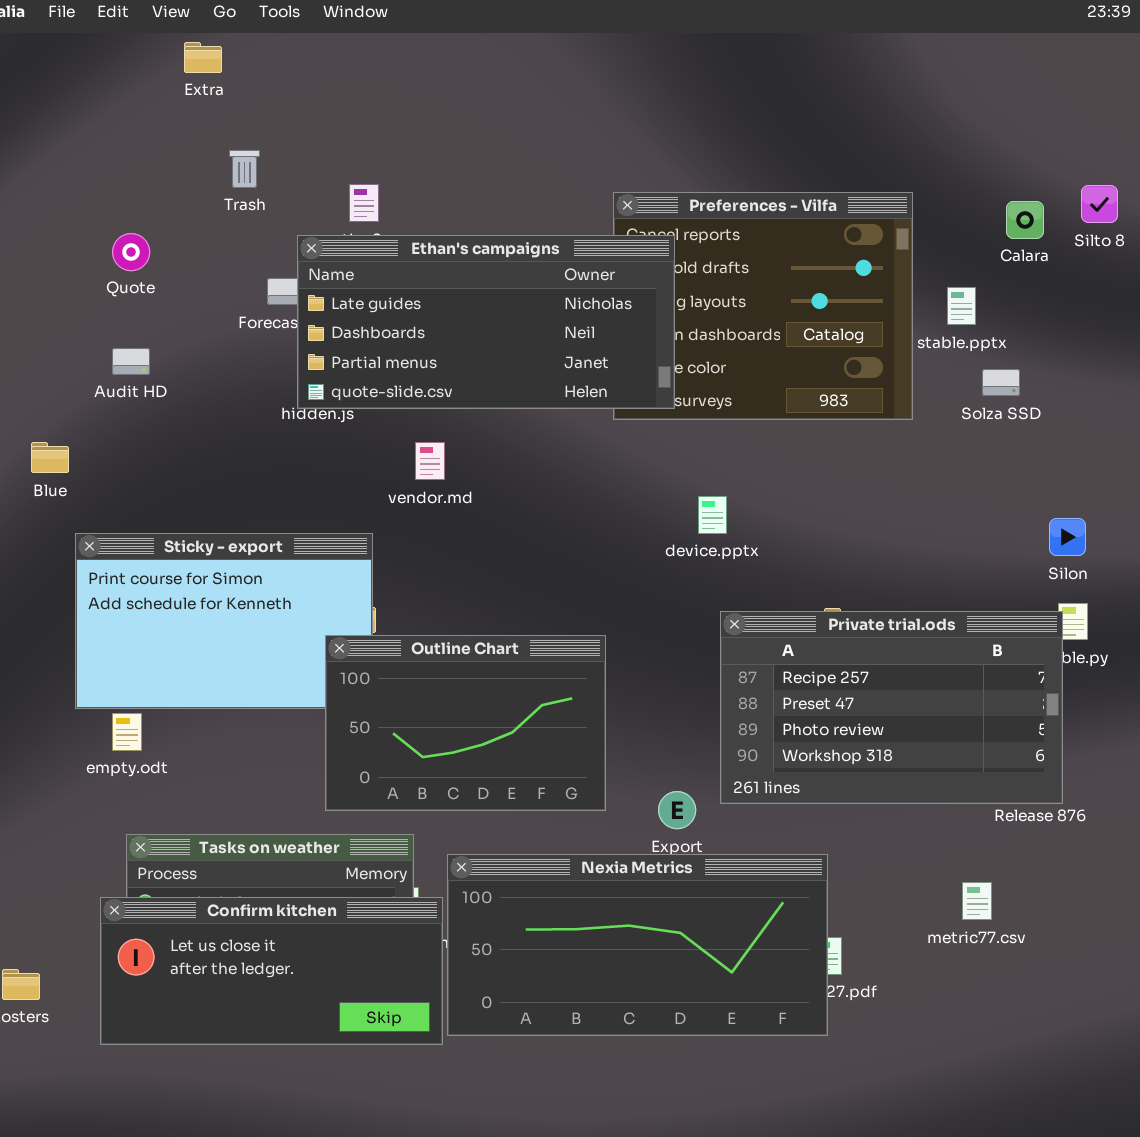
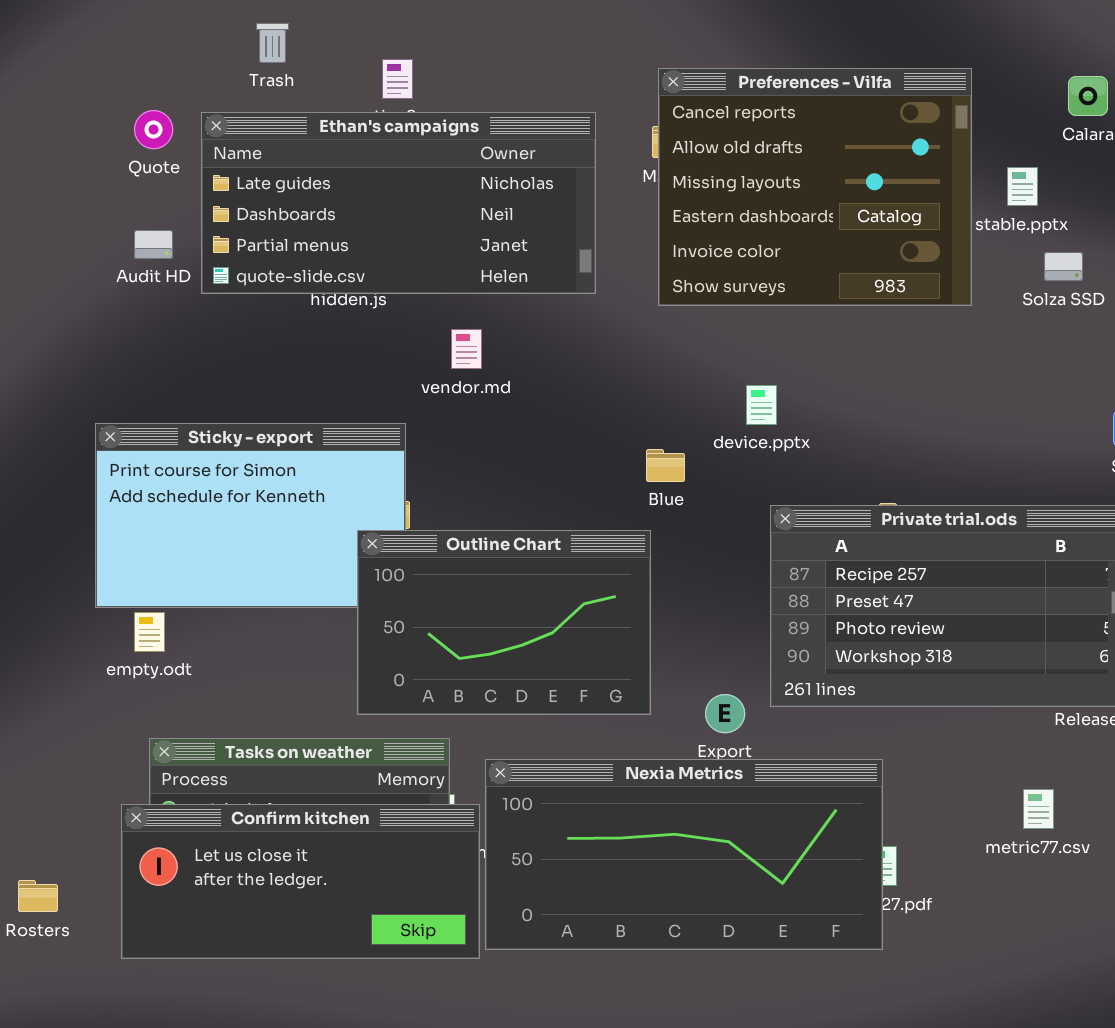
Ethan's campaigns: [297,235,675,409] -> [201,112,596,294], moved
Blue: [31,442,69,473] -> [646,449,685,482], moved

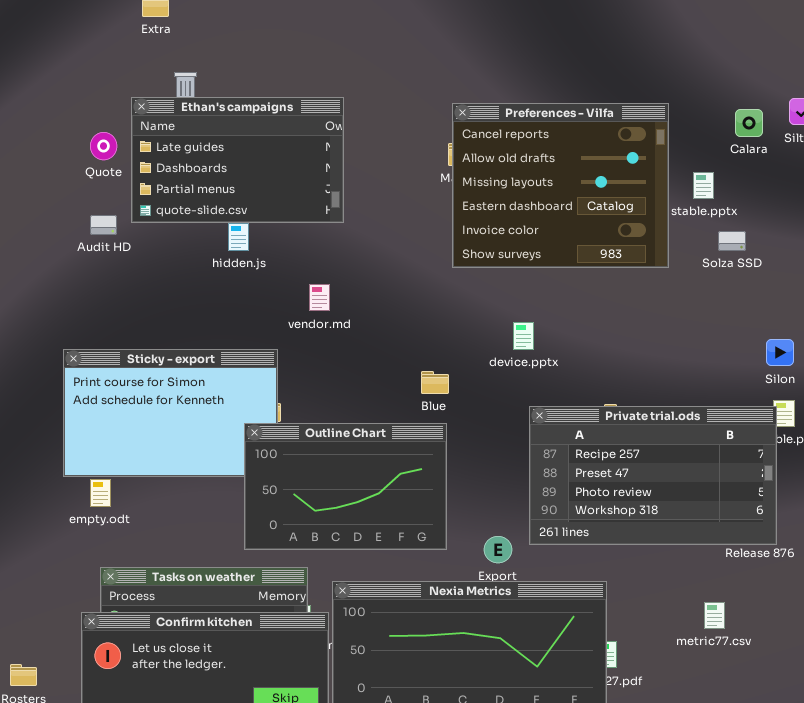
Ethan's campaigns: [201,112,596,294] -> [131,97,344,223], moved, resized
Blue: [646,449,685,482] -> [421,371,449,394], moved

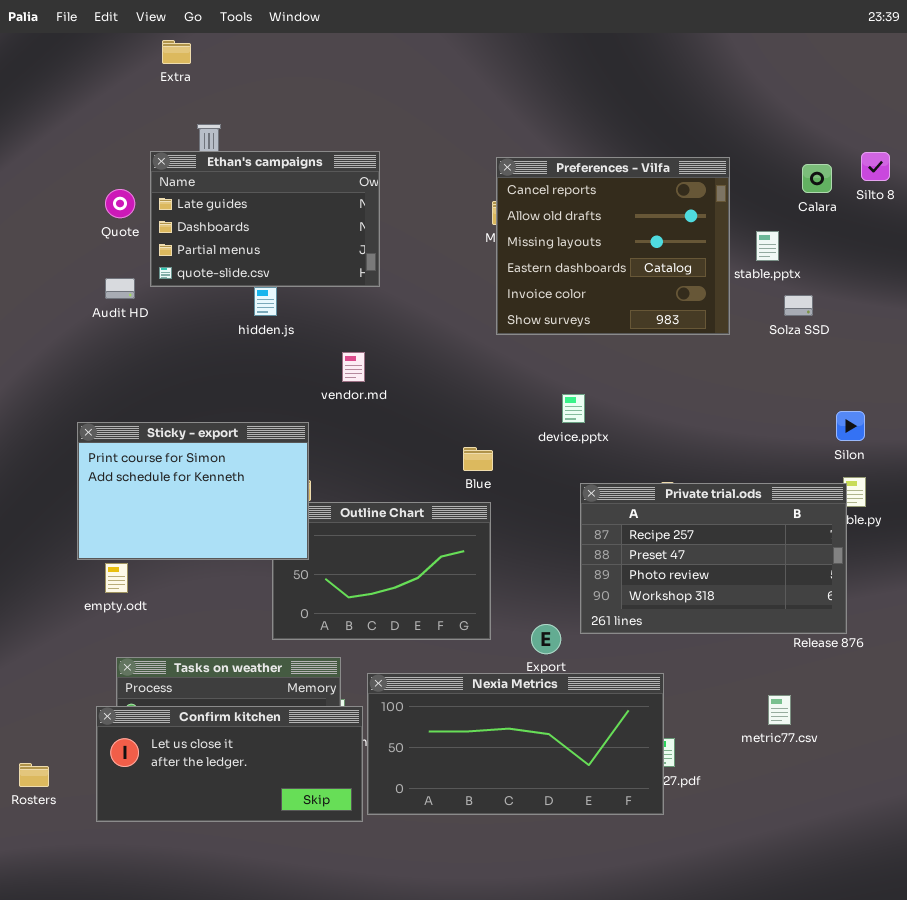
Sticky - export: [63,349,278,477] -> [77,422,309,560], raised

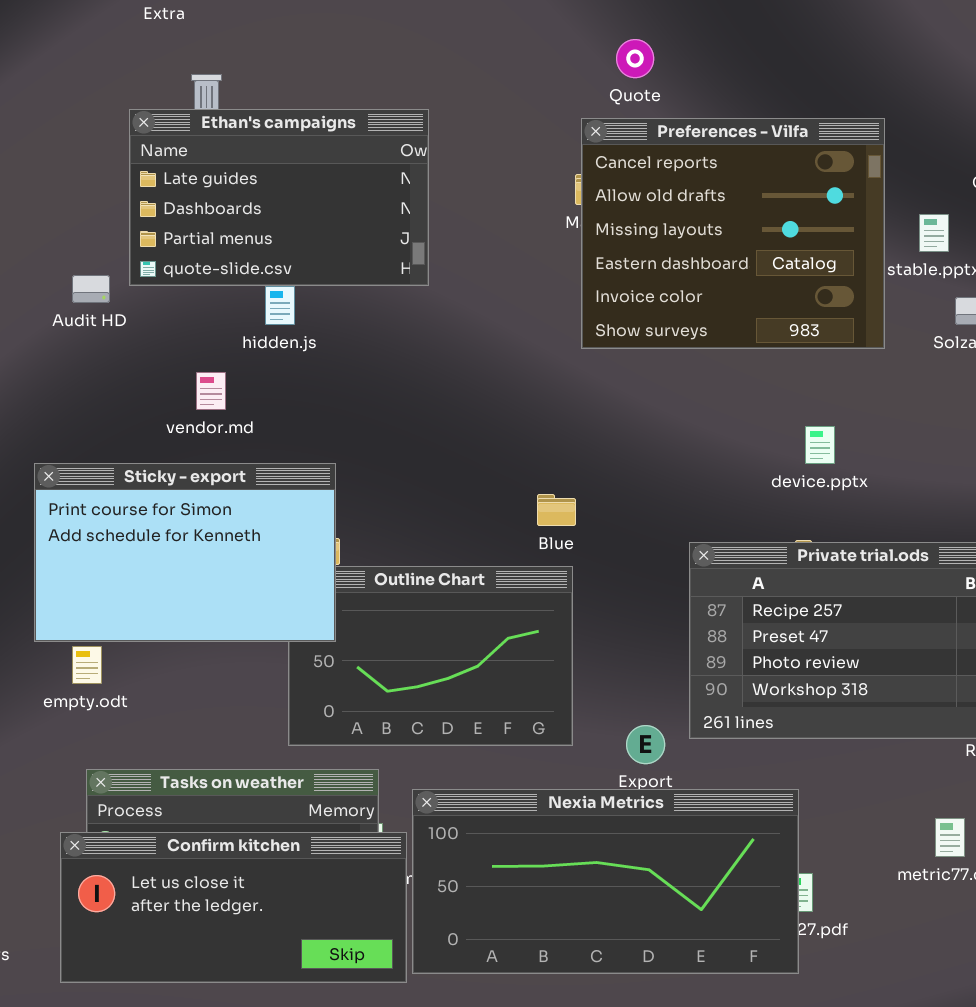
Quote: [105,189,135,218] -> [616,39,654,78], moved
vendor.md: [342,352,365,382] -> [196,372,226,410], moved
device.pptx: [562,394,585,423] -> [805,426,835,464], moved

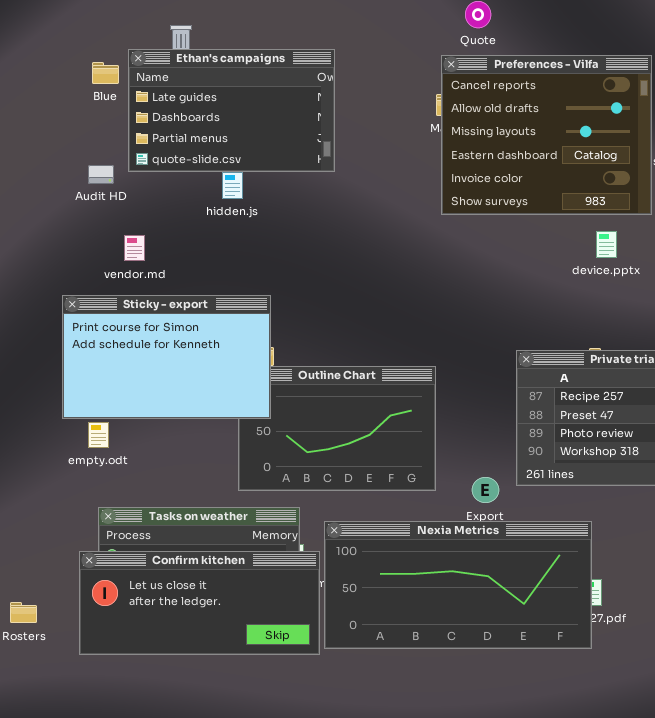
vendor.md: [196,372,226,410] -> [124,235,145,261], moved
device.pptx: [805,426,835,464] -> [596,231,617,258], moved
Blue: [537,494,576,526] -> [92,62,119,84], moved

